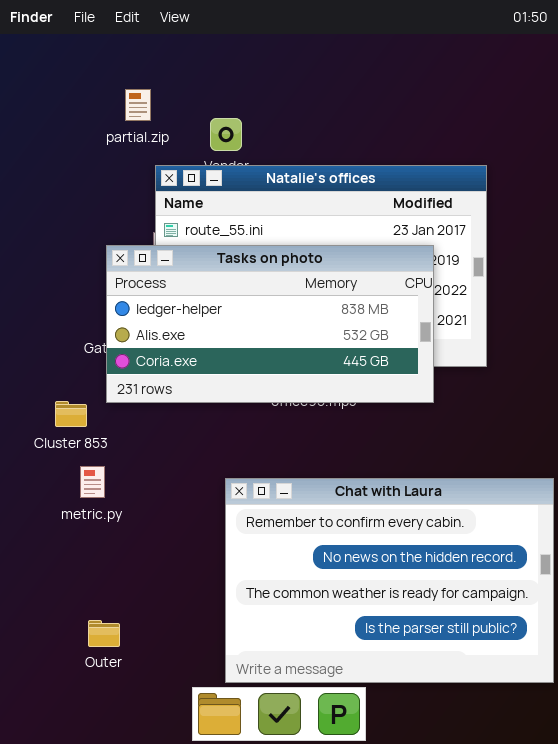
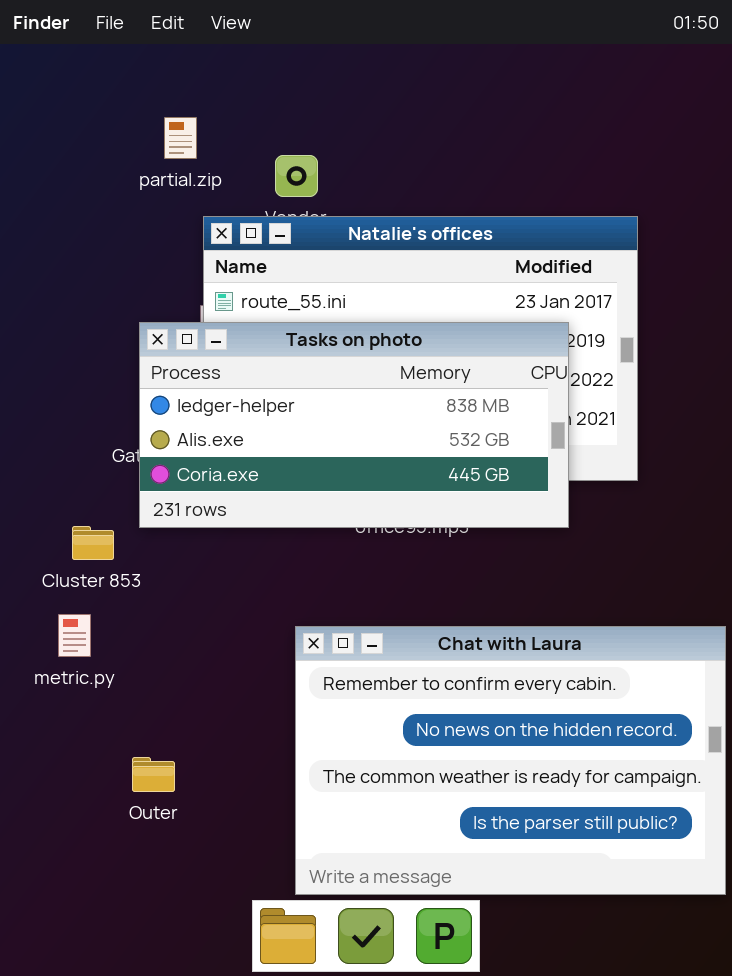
metric.py: [80,466,105,498] -> [58,614,91,657], moved
Outer: [88,620,120,647] -> [132,757,175,792], moved

